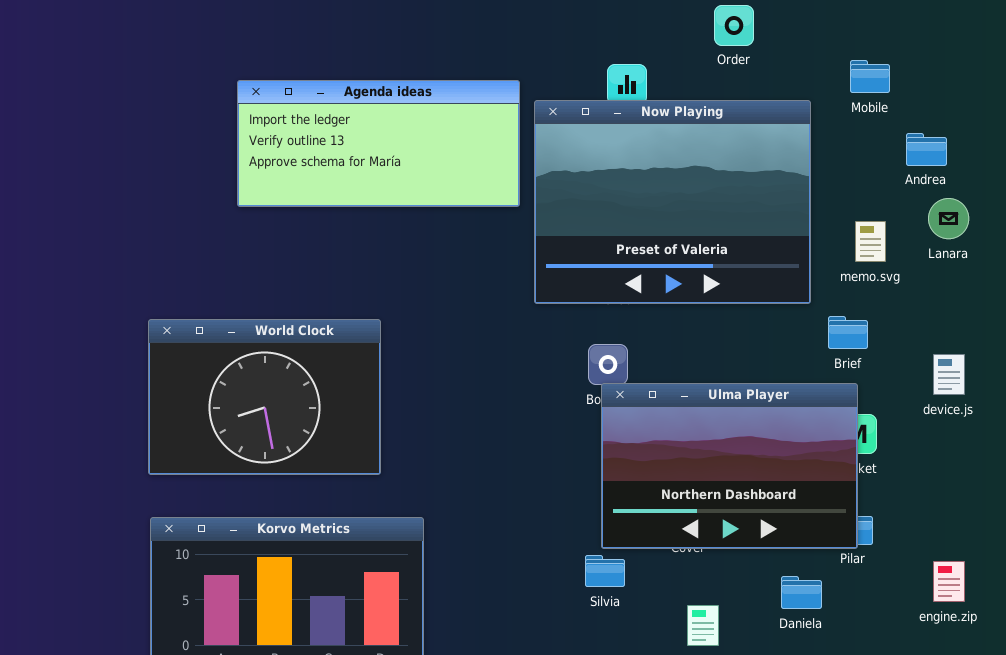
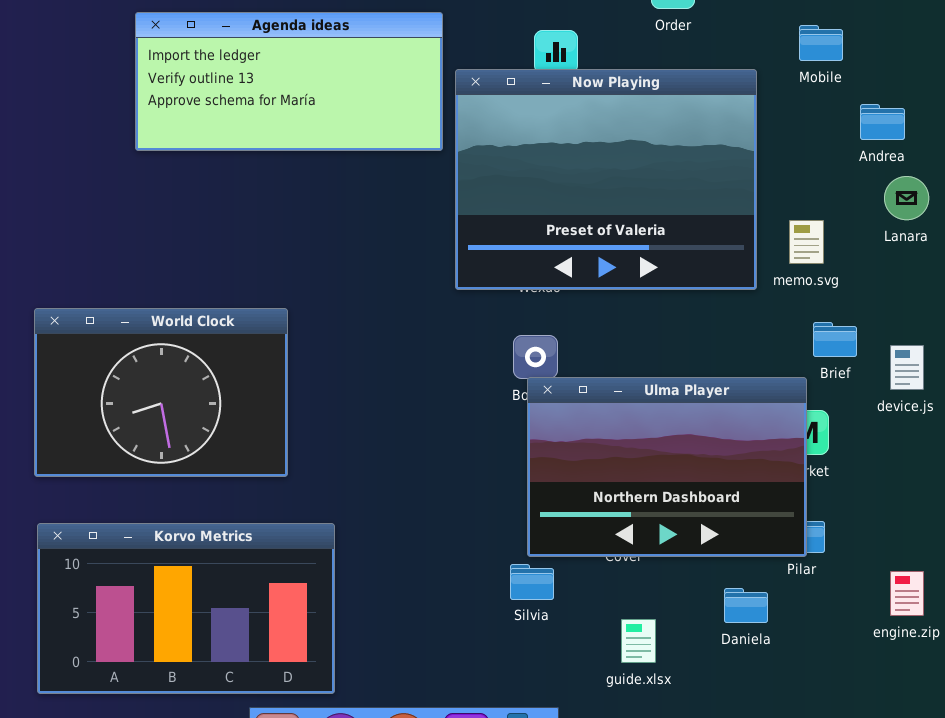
Agenda ideas: [237,80,520,207] -> [135,12,443,151], moved
memo.svg: [855,221,886,262] -> [789,220,824,264], moved
Brief: [828,316,868,349] -> [813,322,857,357], moved

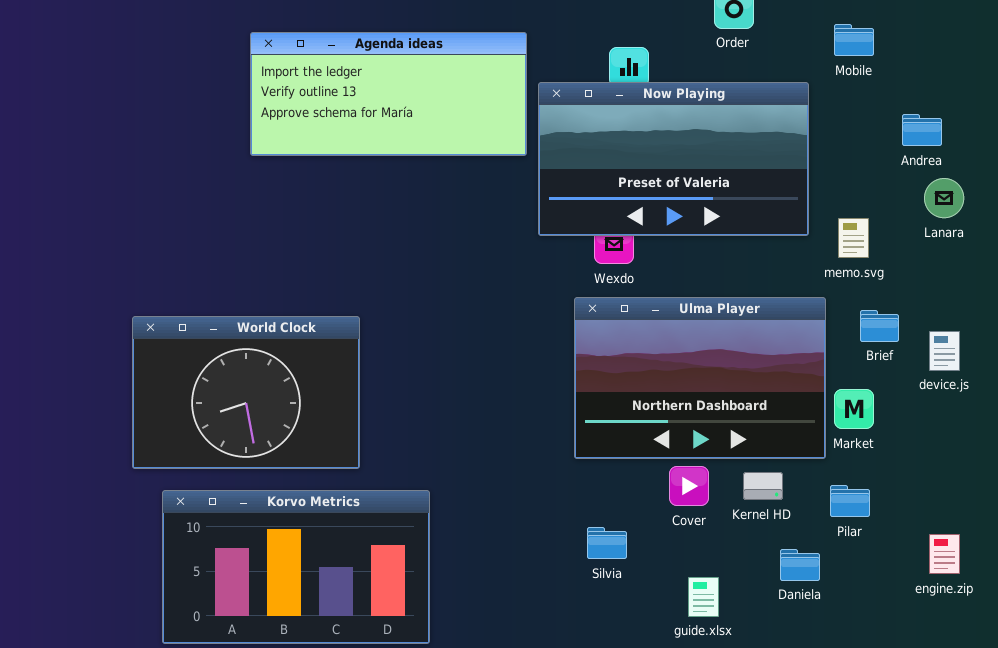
Mobile: [799,25,843,61] -> [834,24,874,56], moved
Now Playing: [455,69,757,290] -> [538,82,809,236], resized
World Clock: [34,308,288,477] -> [132,316,360,469], moved
Ulma Player: [527,377,807,557] -> [574,297,826,459], moved

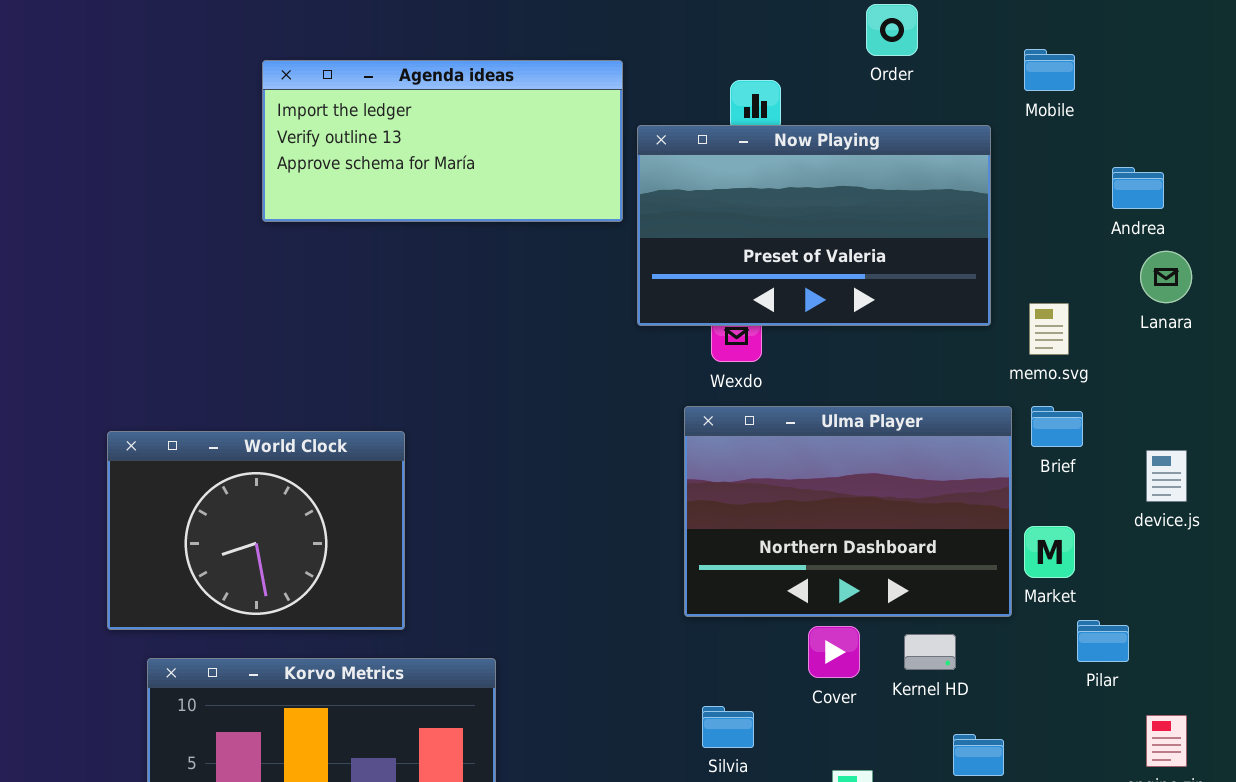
Brief: [860,310,899,342] -> [1031,406,1083,447], moved
Pilar: [830,485,870,517] -> [1077,620,1129,662], moved

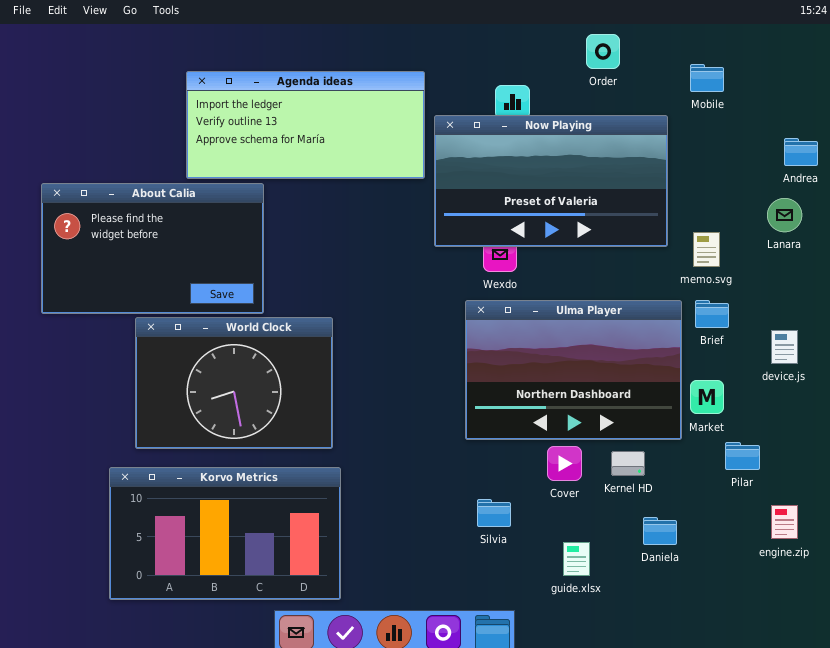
Andrea: [1112,167,1164,209] -> [784,138,818,166], moved
About Calia: none -> [41,183,264,314], opened
World Clock: [107,431,405,630] -> [135,317,333,449], moved

